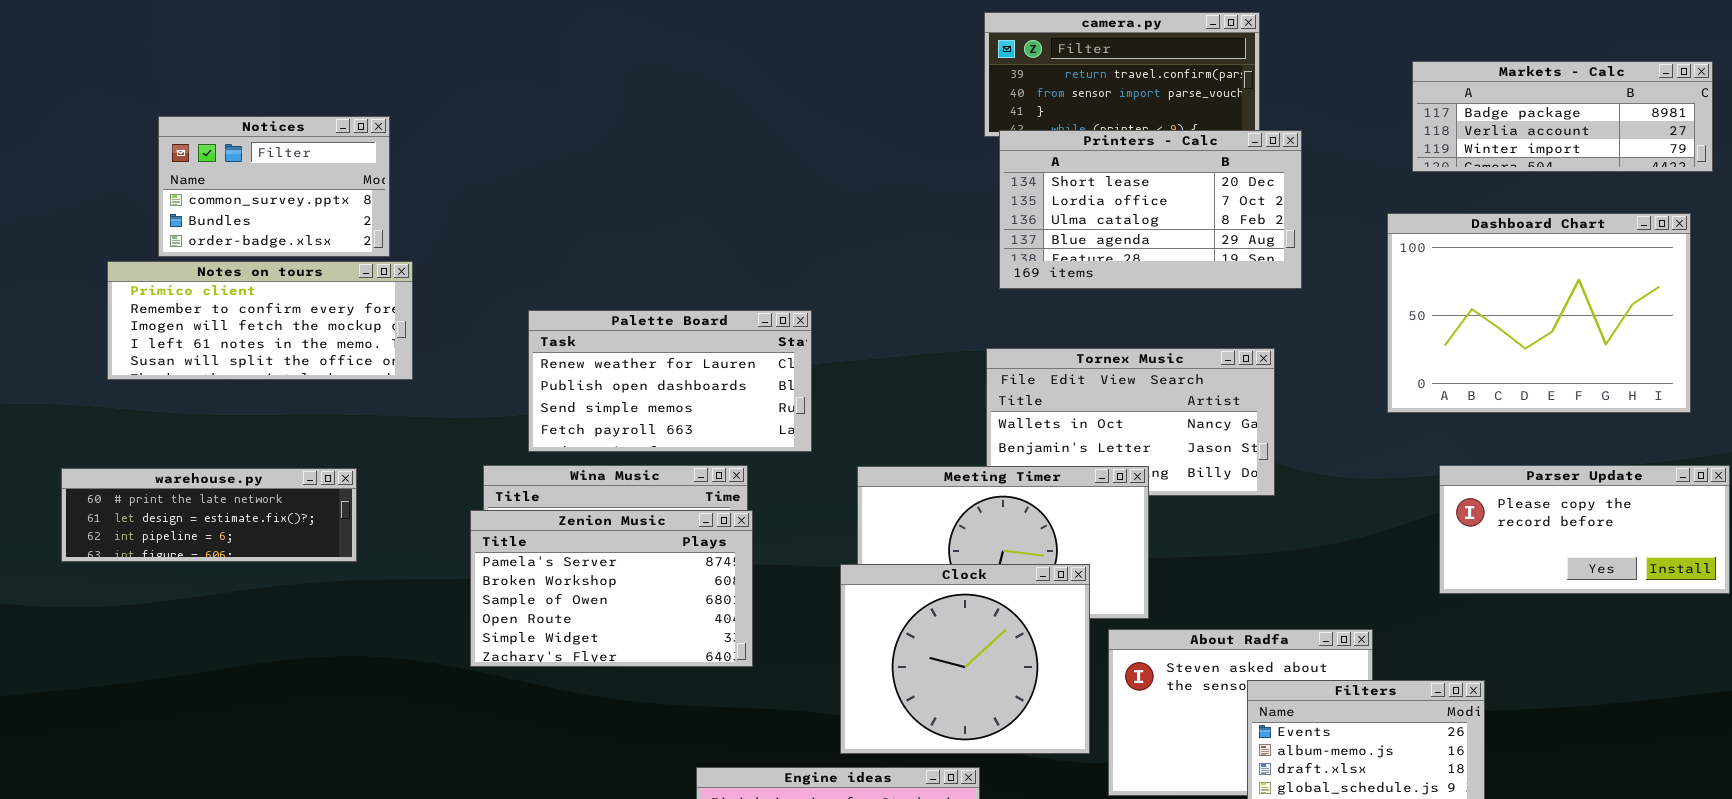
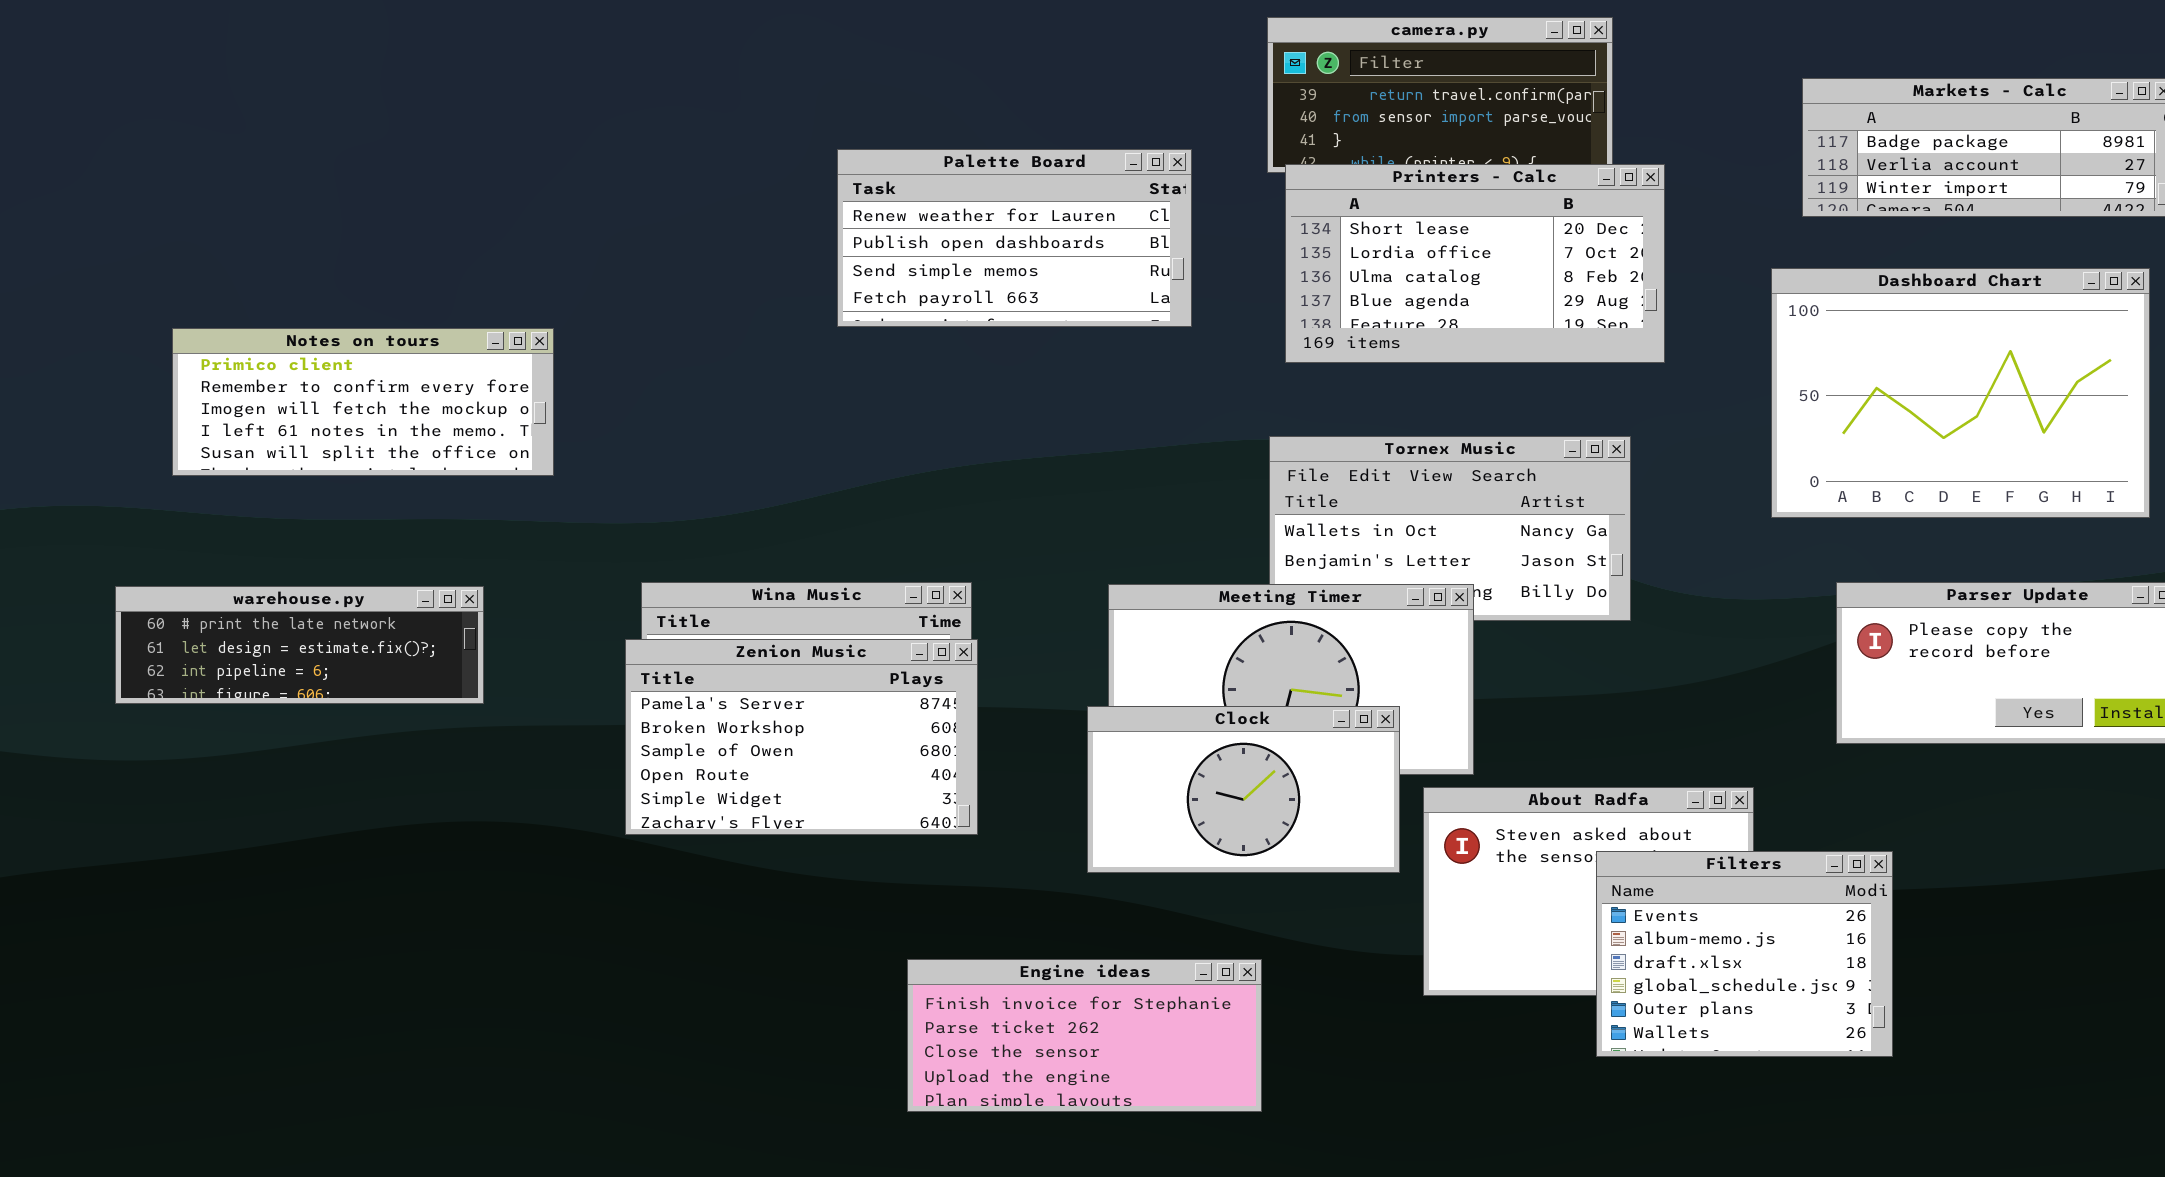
Notices: [158,116,390,257] -> none, closed
Palette Board: [528,310,812,452] -> [837,149,1192,327], moved
Clock: [840,564,1090,754] -> [1087,706,1400,873], resized

